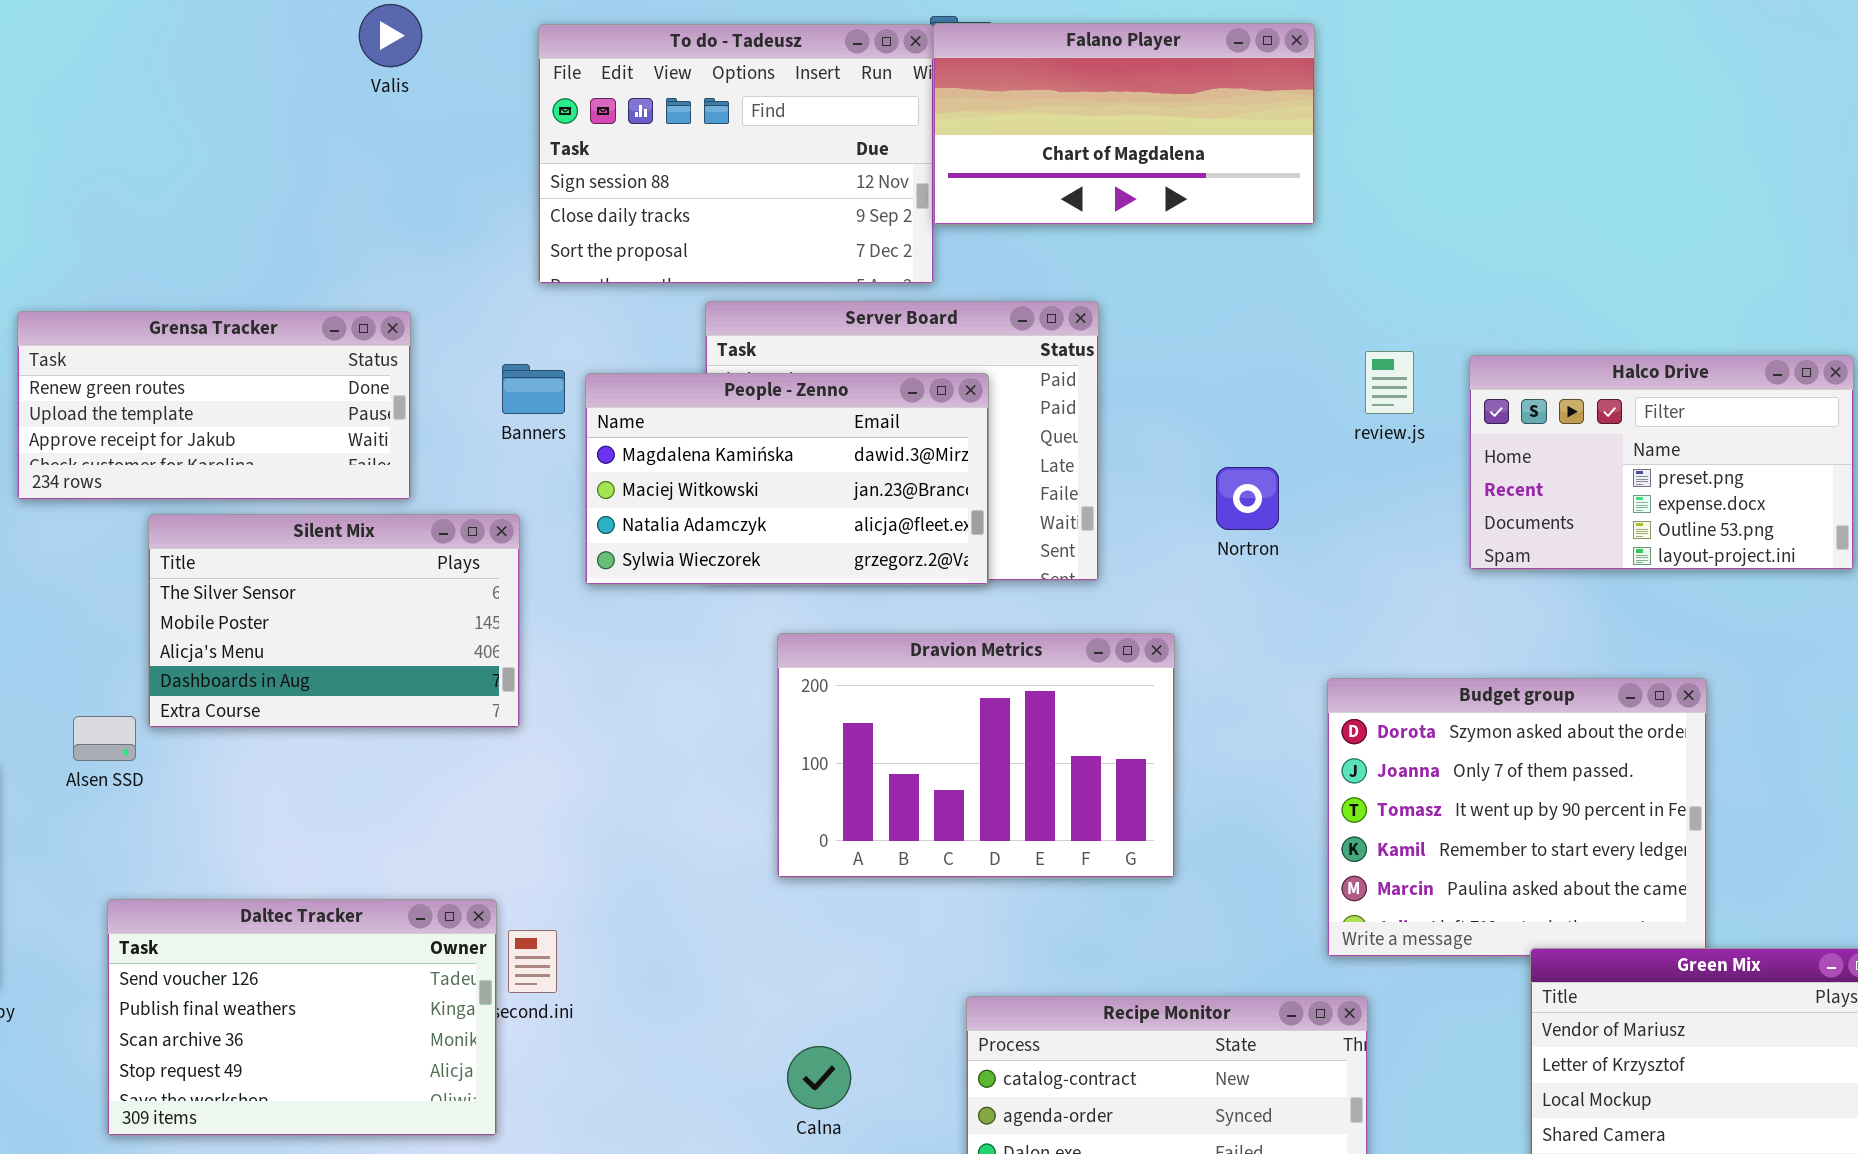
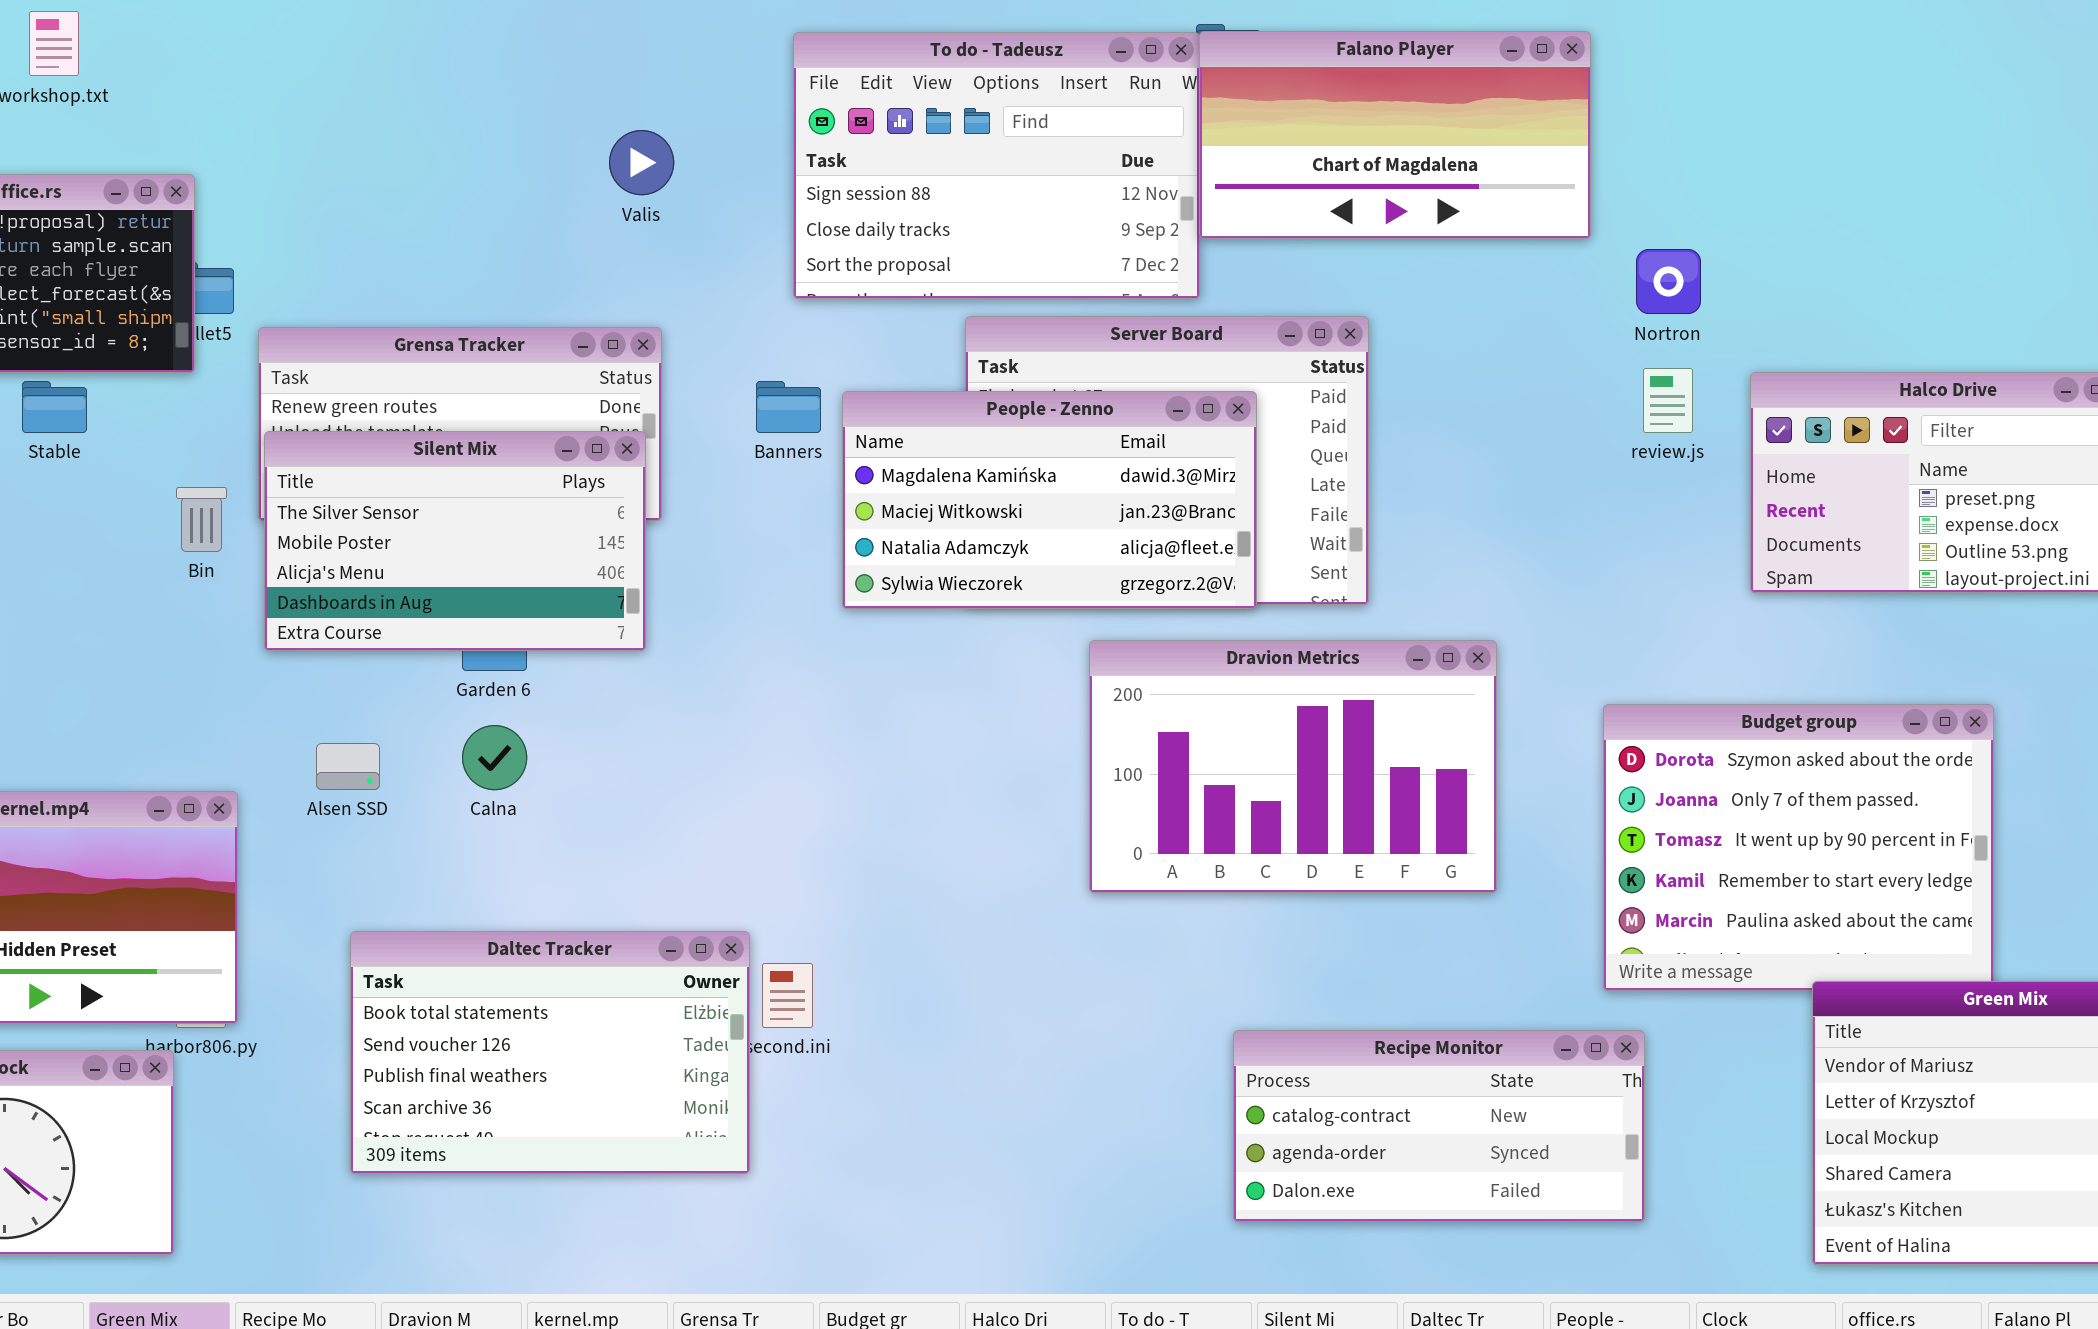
Valis: [359,4,422,67] -> [609,130,674,195], moved
Nortron: [1216,467,1279,530] -> [1636,249,1701,314], moved
Silent Mix: [148,514,520,728] -> [264,431,646,651], moved
Dravion Metrics: [777,633,1175,878] -> [1089,640,1497,893], moved
Daltec Tracker: [107,899,497,1136] -> [350,931,750,1174], scrolled up 1 row
Calna: [787,1046,851,1109] -> [462,725,527,790], moved

